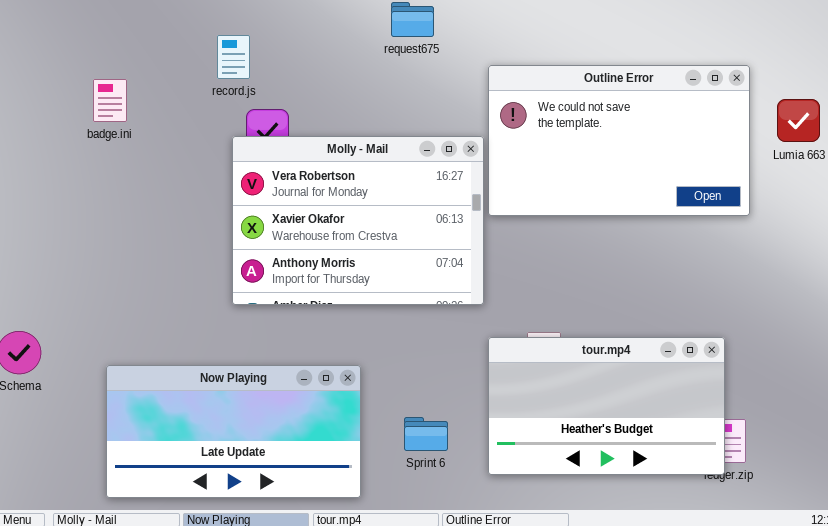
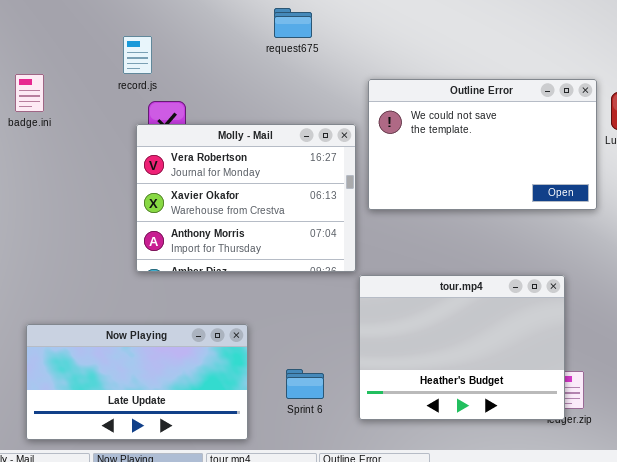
Outline Error: [488,65,750,216] -> [368,79,597,210], moved
tour.mp4: [488,337,725,475] -> [359,275,565,420], resized

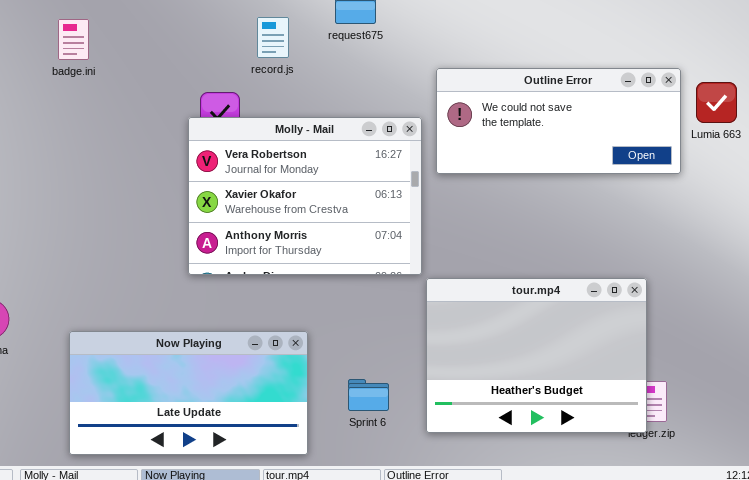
record.js: [123,36,152,74] -> [257,17,289,58], moved
badge.ini: [15,74,44,112] -> [58,19,89,60], moved
Outline Error: [368,79,597,210] -> [436,68,681,174], resized

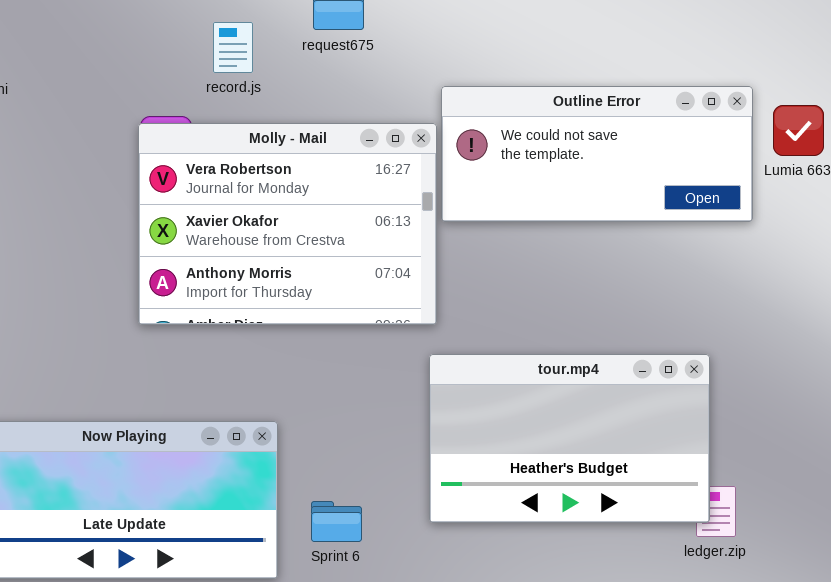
Molly - Mail: [188,117,422,275] -> [138,123,437,325], moved
tour.mp4: [426,278,647,433] -> [429,354,710,523], resized
Sprint 6: [348,379,389,411] -> [311,501,362,542], moved

